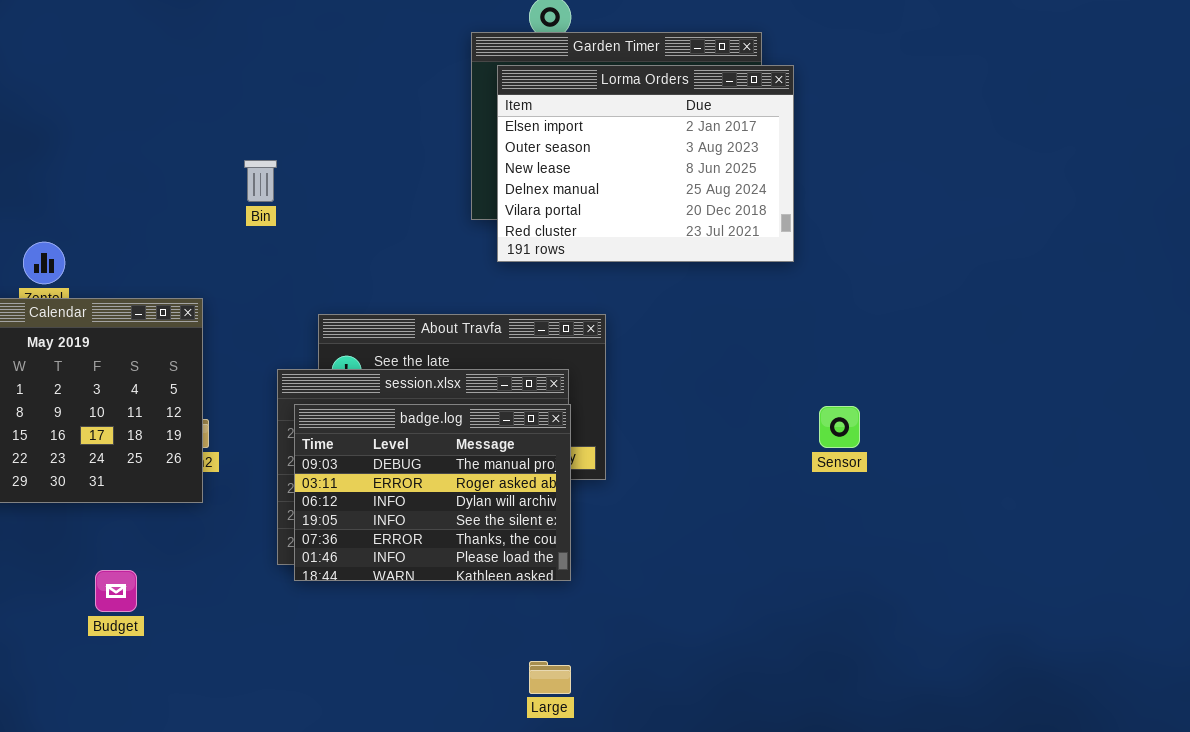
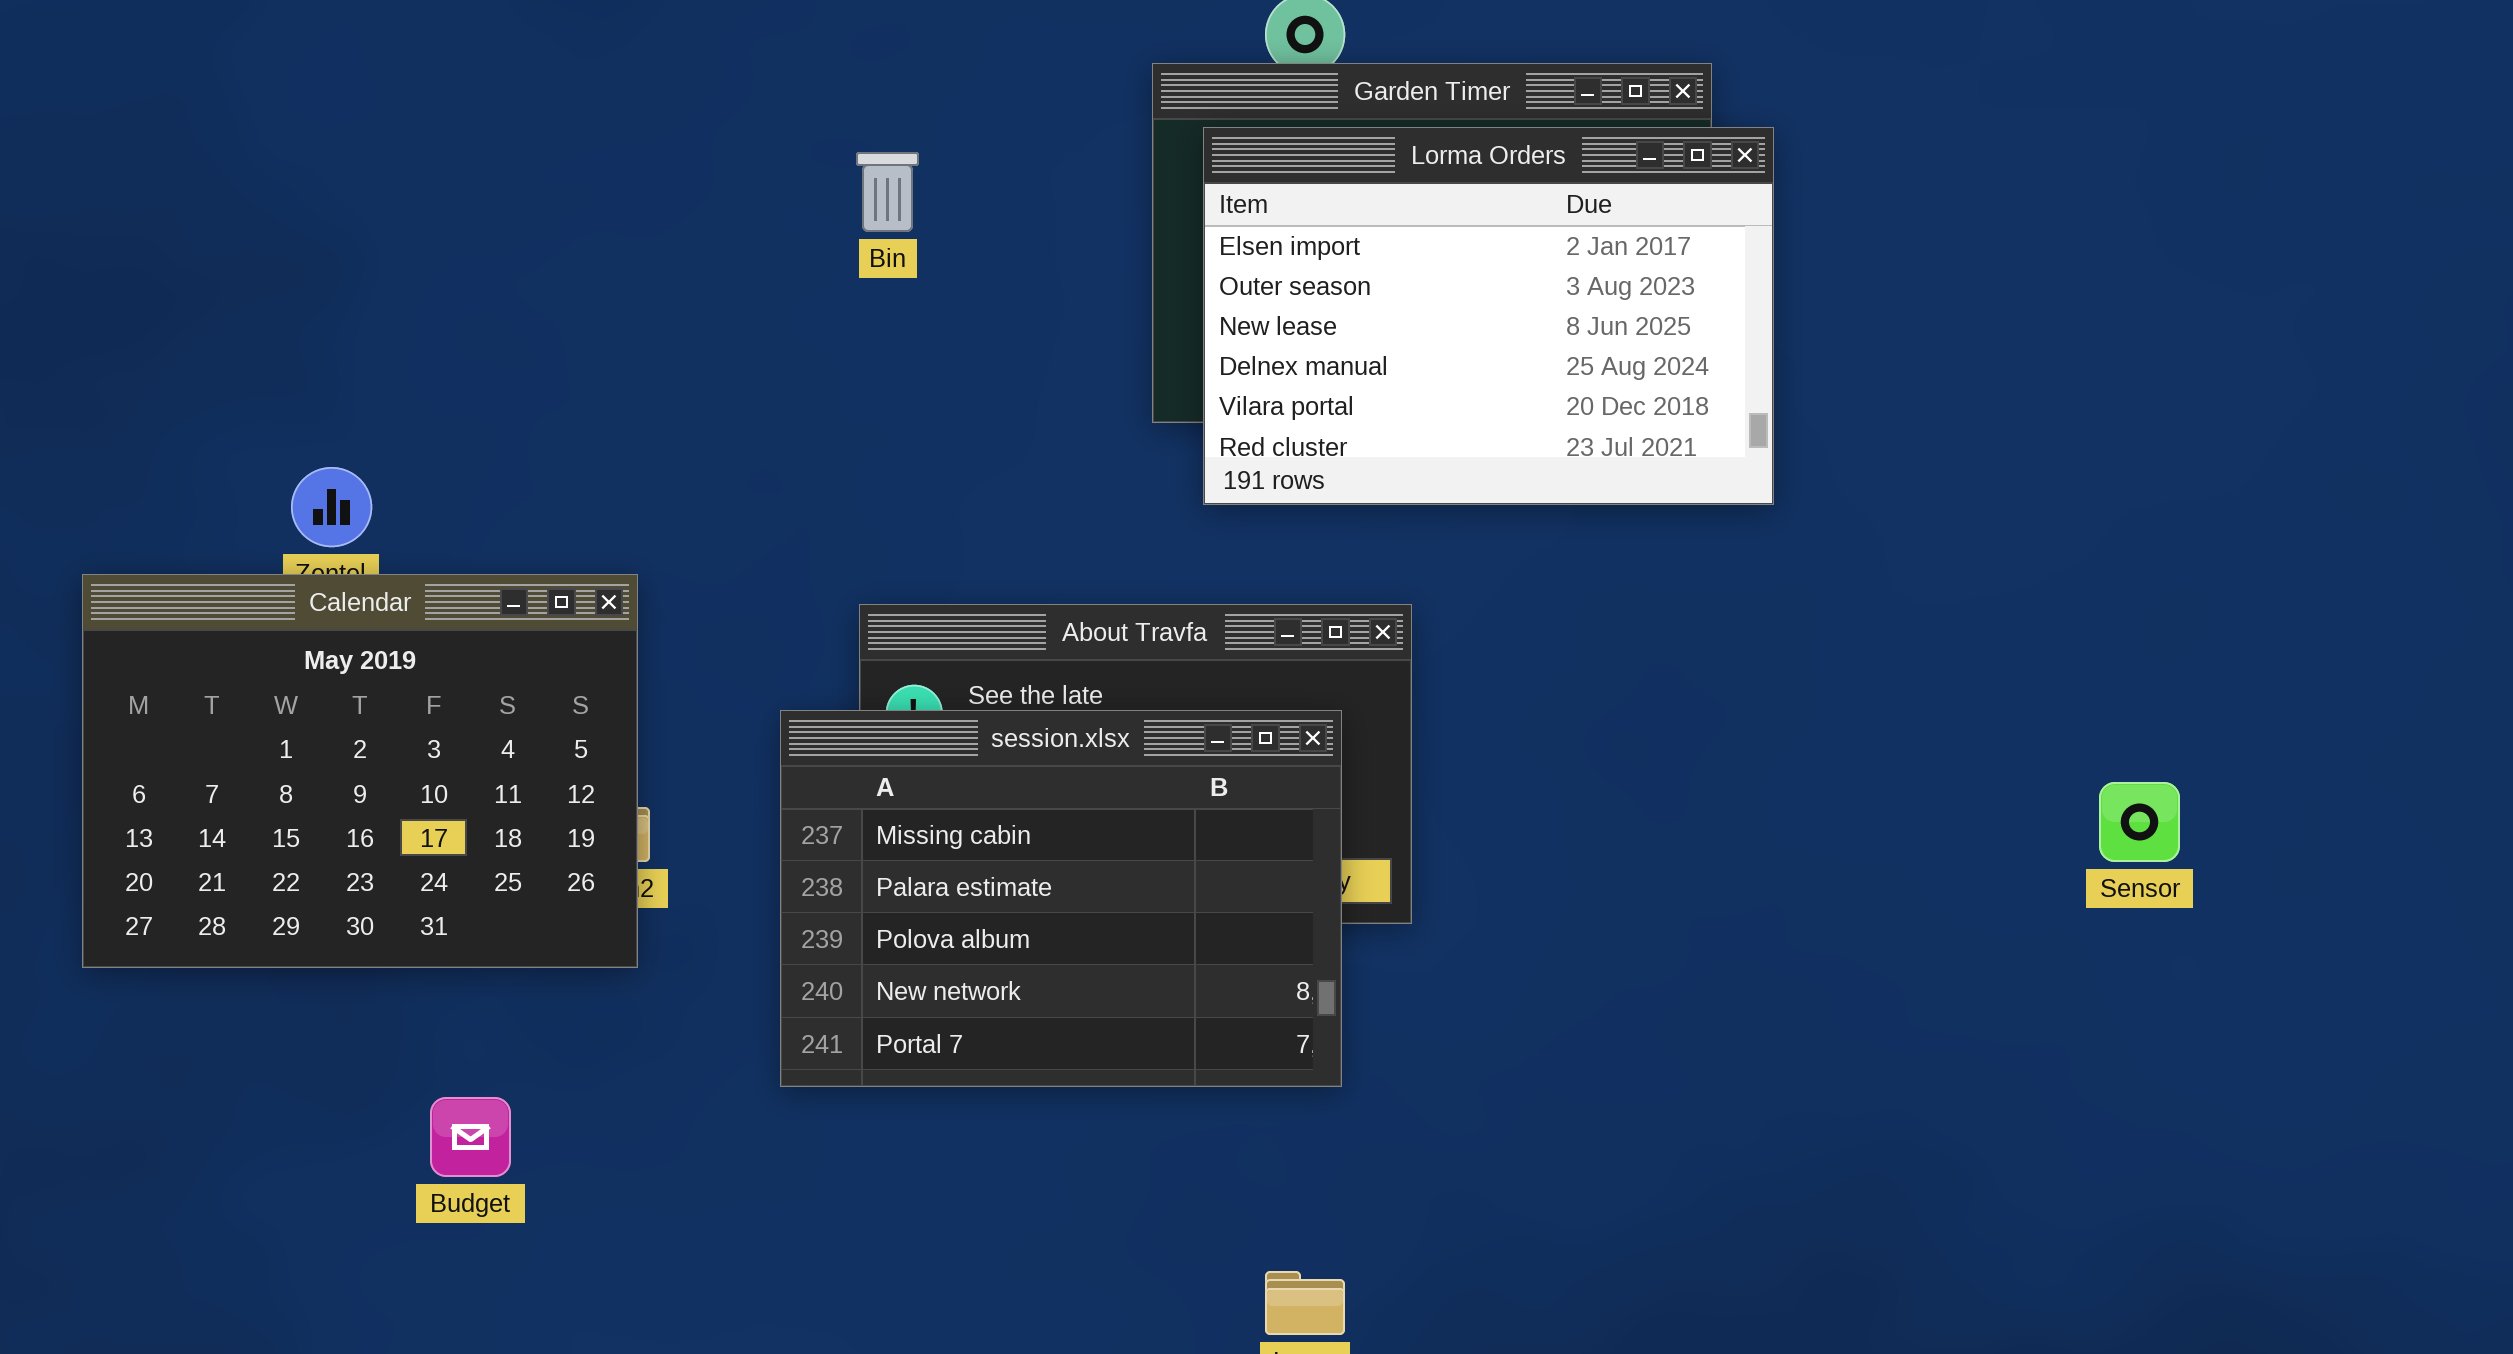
Bin: [244,160,277,202] -> [856,152,919,232], moved
badge.log: [294,404,571,581] -> none, closed
Sensor: [819,406,860,448] -> [2099,782,2180,862], moved

